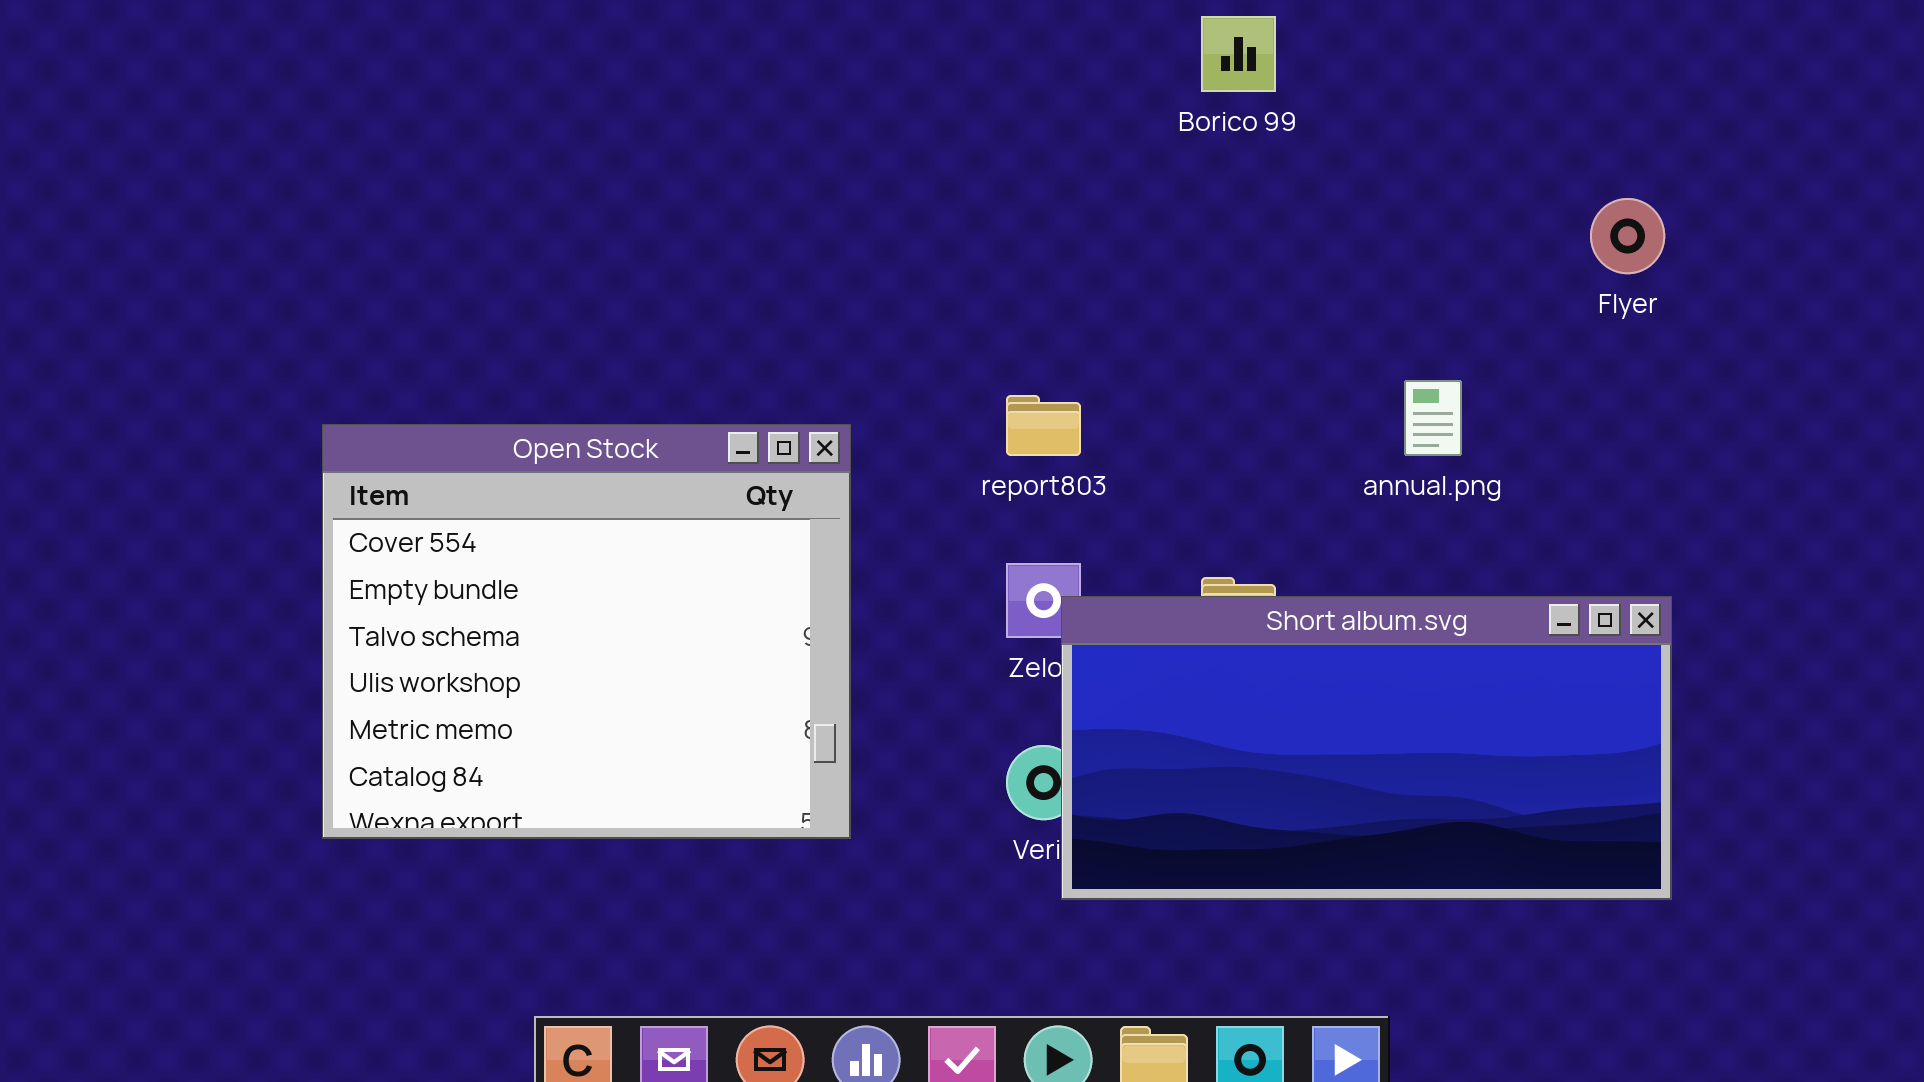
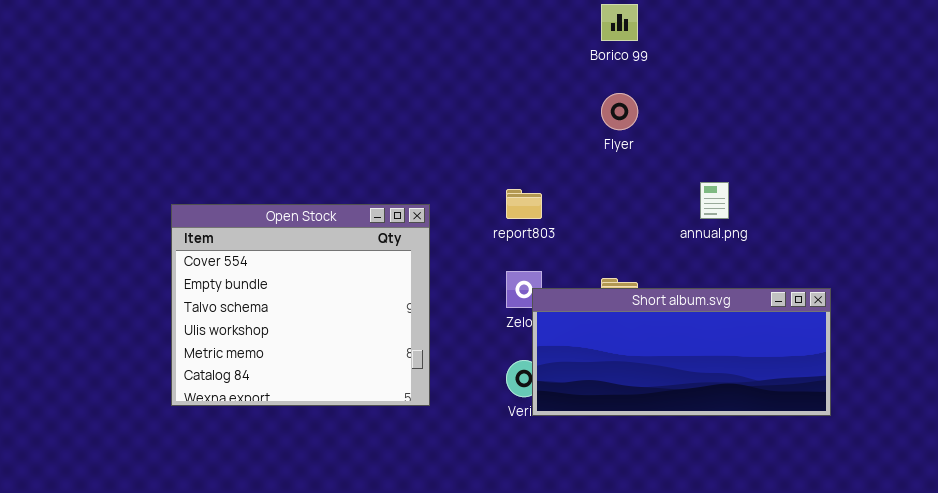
Flyer: [1590,198,1665,274] -> [601,93,638,130], moved
Short album.svg: [1061,596,1672,900] -> [532,288,831,416], resized

